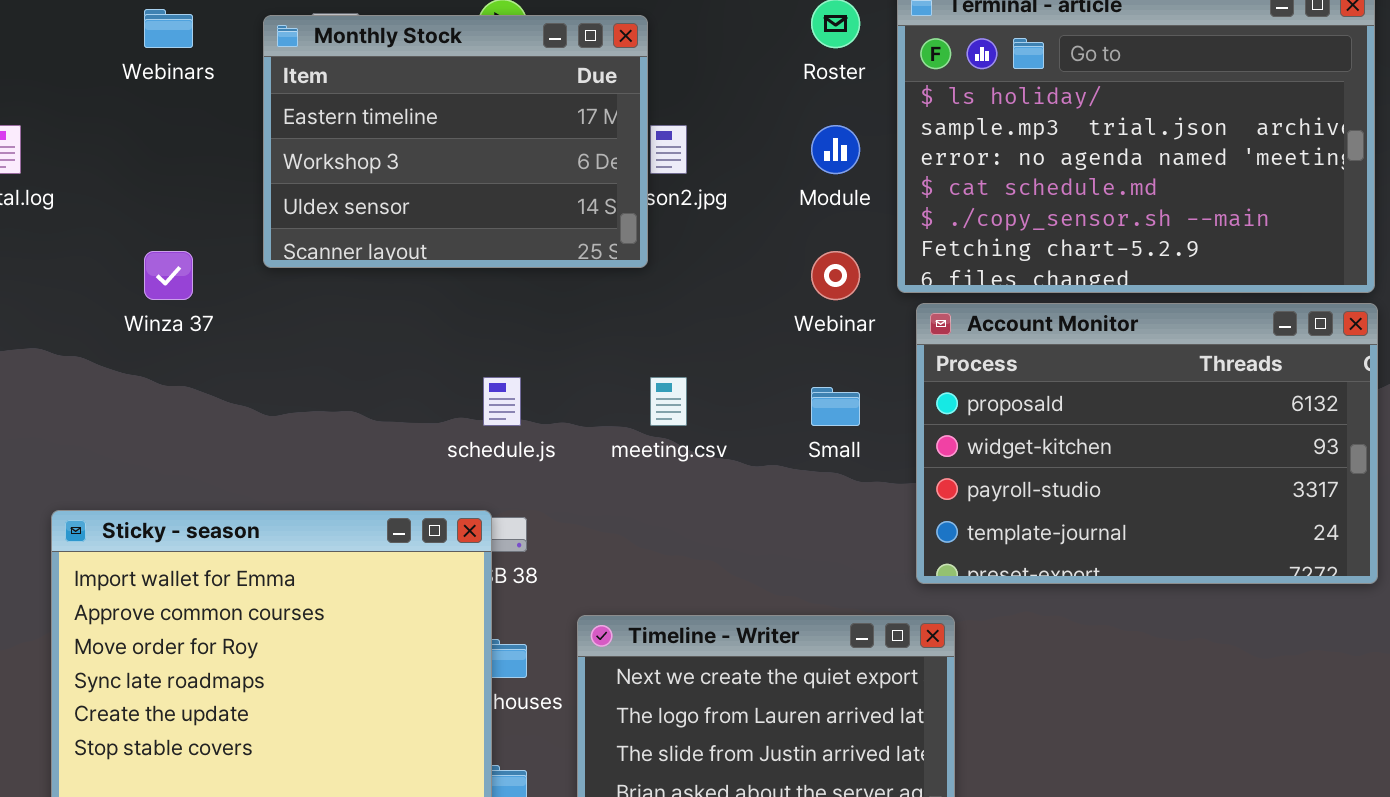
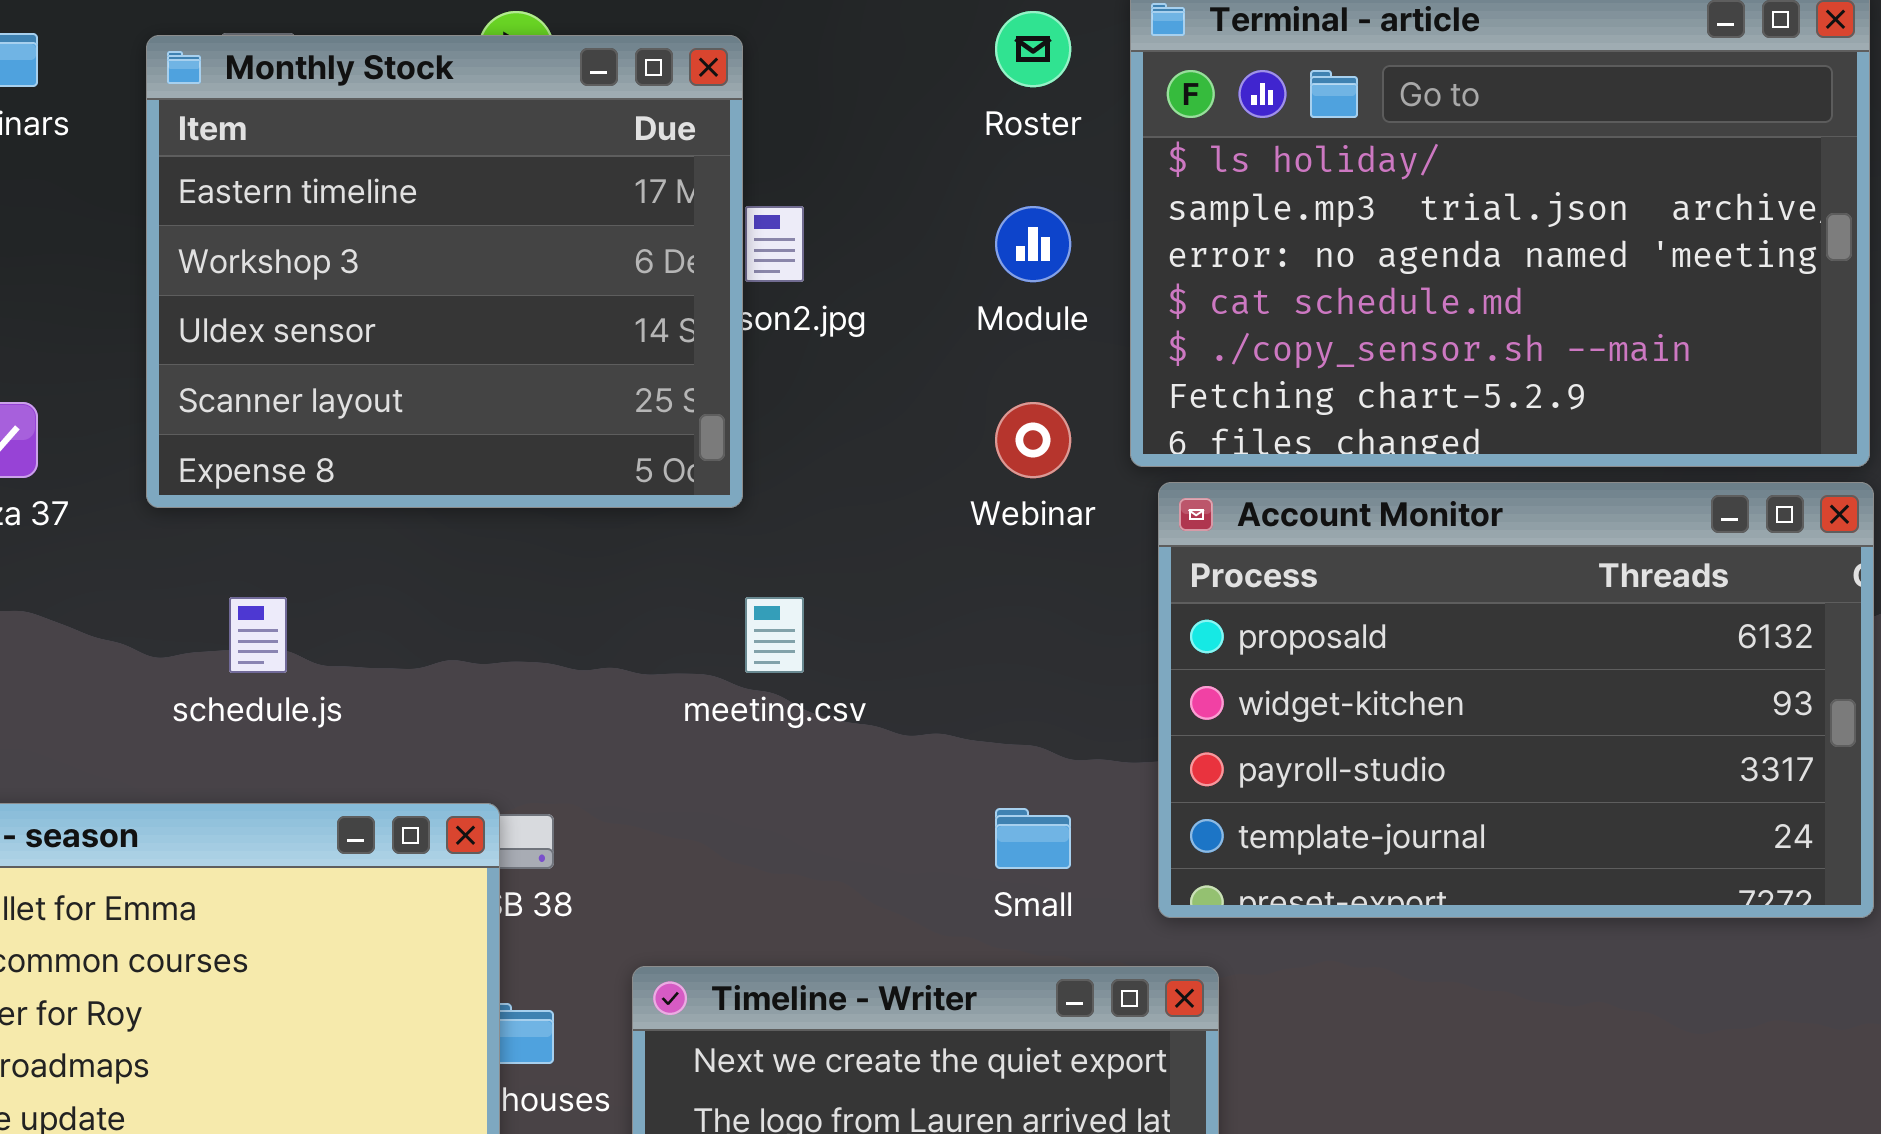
Monthly Stock: [263,15,648,268] -> [146,35,743,508], resized
schedule.js: [483,377,521,426] -> [229,597,287,673], moved
Small: [811,387,860,426] -> [995,808,1071,869], moved

